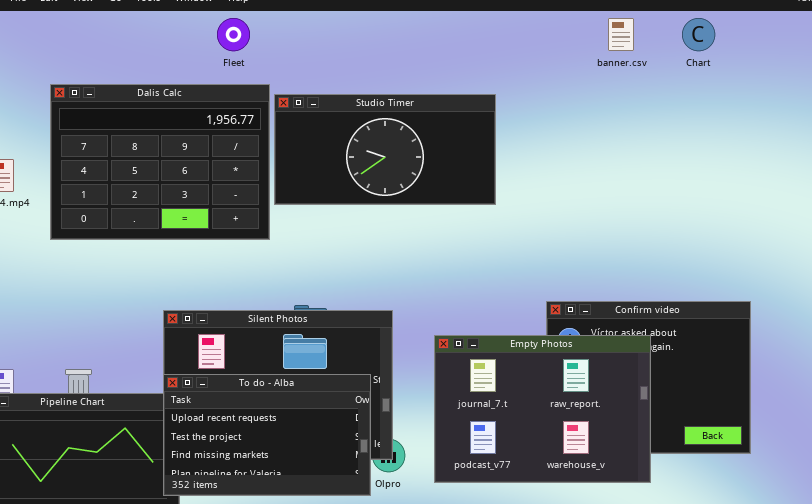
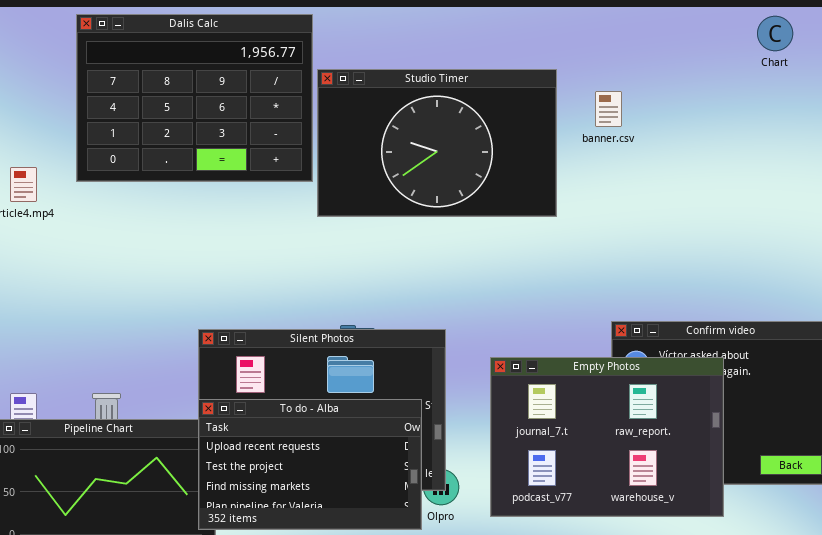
banner.csv: [608,18,634,51] -> [595,91,622,127], moved
Dalis Calc: [50,84,270,240] -> [76,14,313,182], moved
Studio Timer: [274,94,496,205] -> [317,69,557,217], resized

